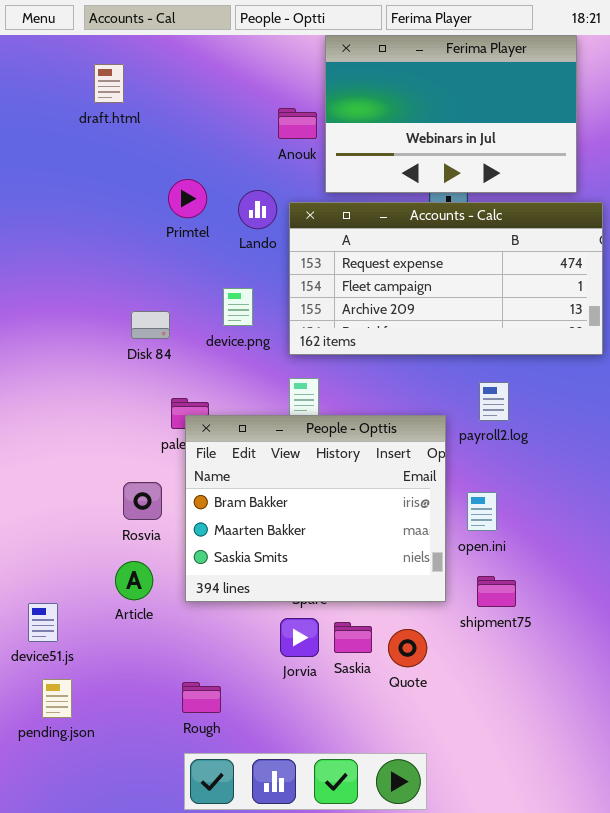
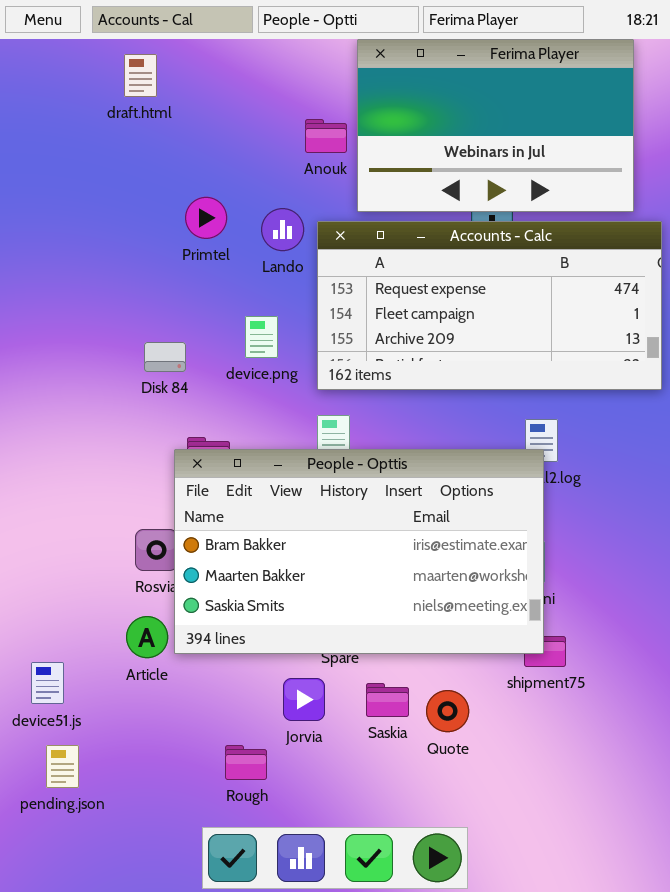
draft.html: [94,64,124,103] -> [124,54,157,97], moved
People - Opttis: [185,415,446,602] -> [174,449,544,654], moved, resized
Jorvia: [280,618,319,657] -> [283,678,325,721], moved
Rough: [182,682,221,713] -> [225,745,267,780], moved

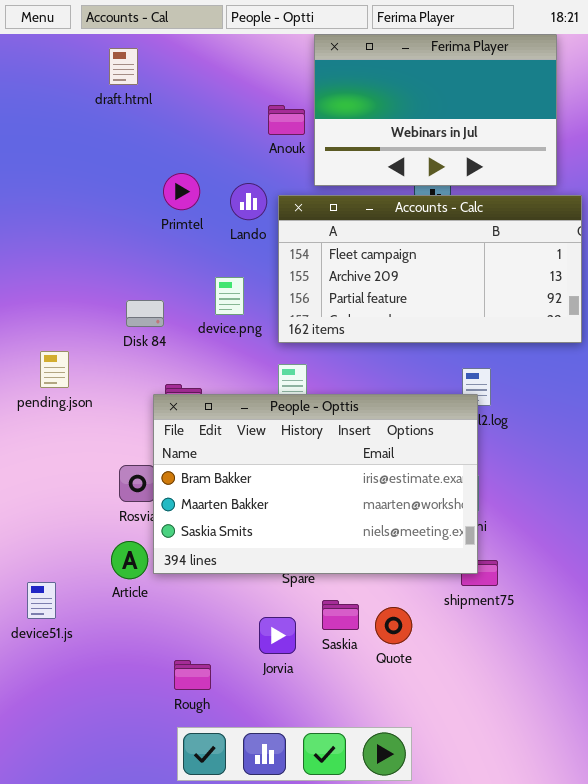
Accounts - Calc: [317,221,662,390] -> [278,195,582,343], scrolled down 1 row
Jorvia: [283,678,325,721] -> [259,617,296,654], moved
pending.json: [46,745,79,788] -> [40,351,69,388], moved
Rough: [225,745,267,780] -> [174,660,211,690], moved

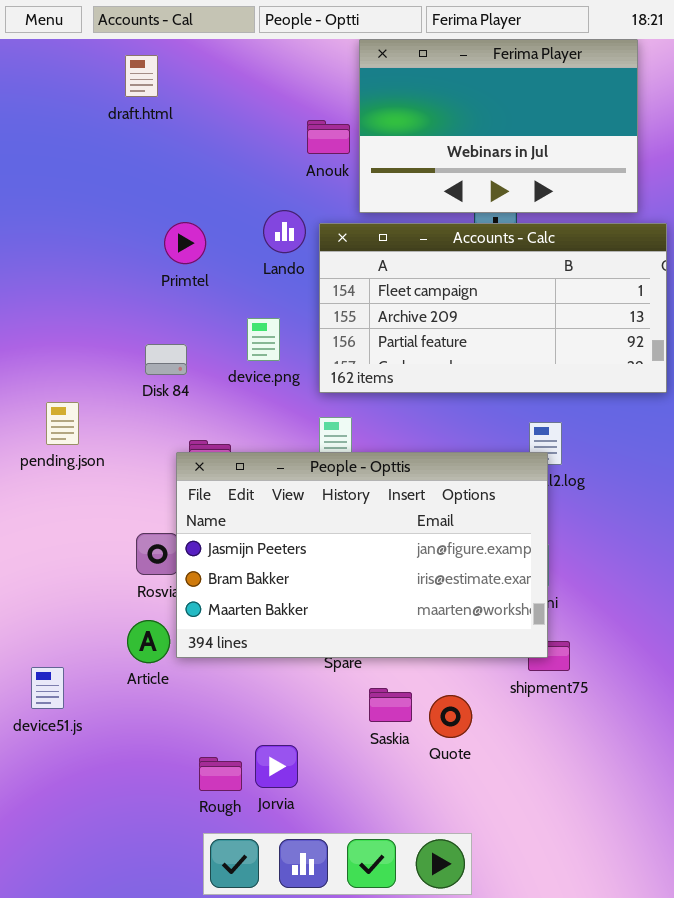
Primtel: [163,173,200,210] -> [164,222,206,264], moved
People - Opttis: [153,394,478,574] -> [176,452,548,658], scrolled up 1 row
Jorvia: [259,617,296,654] -> [255,745,298,788], moved

